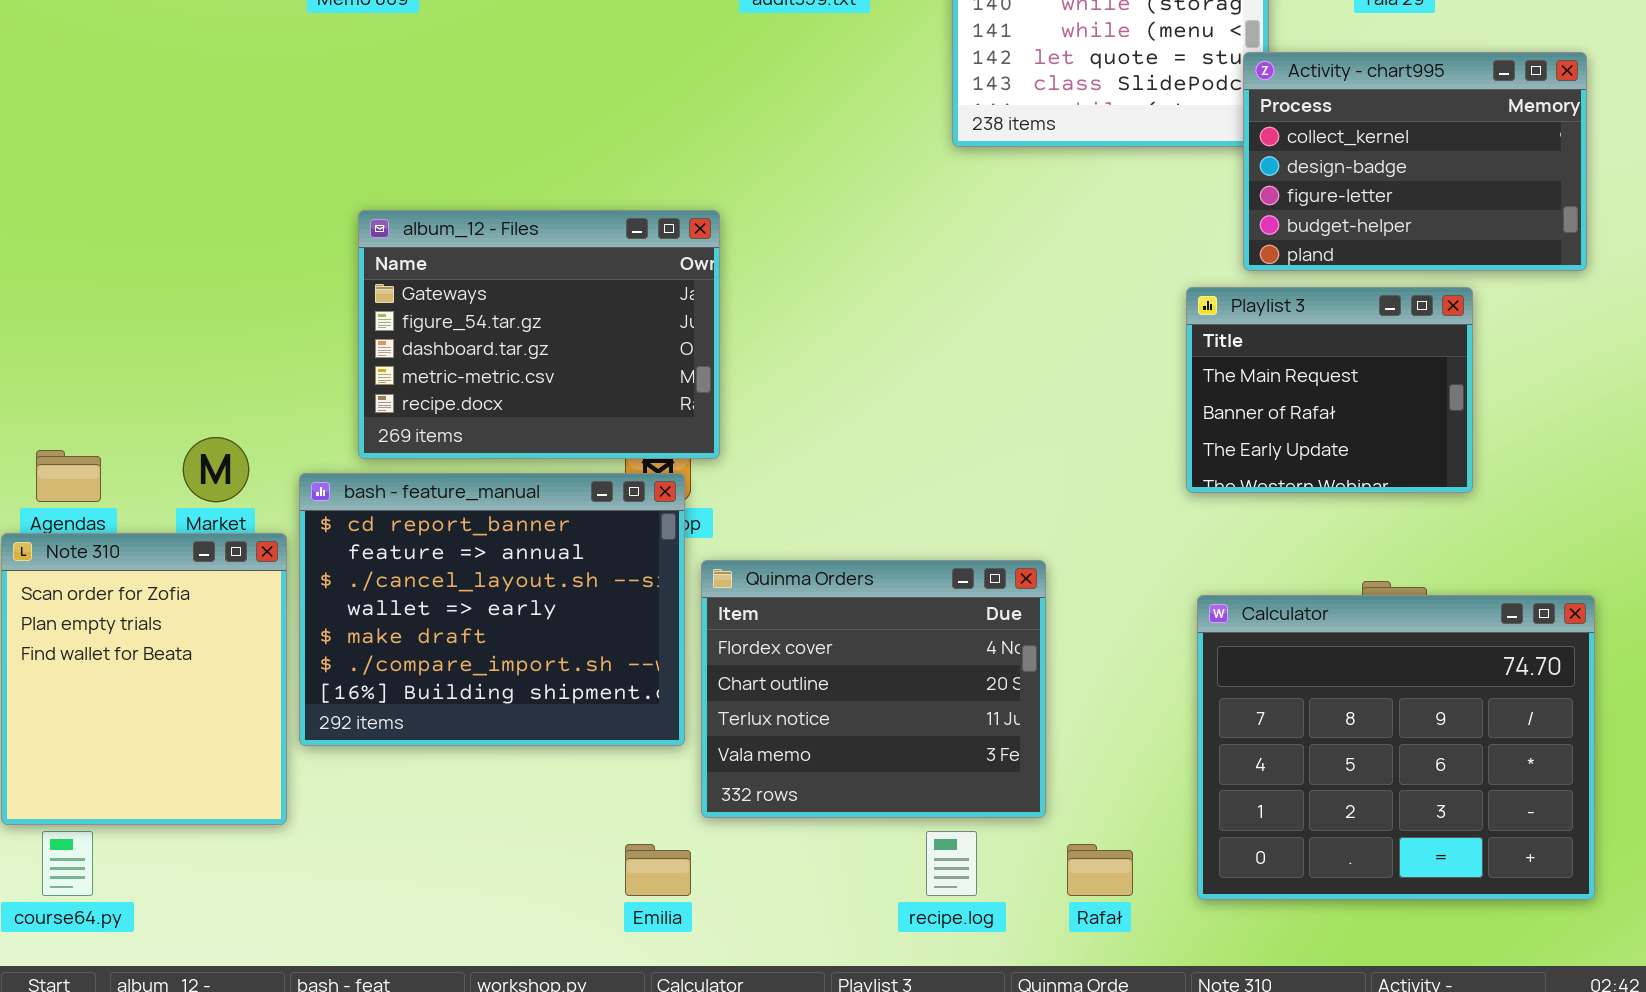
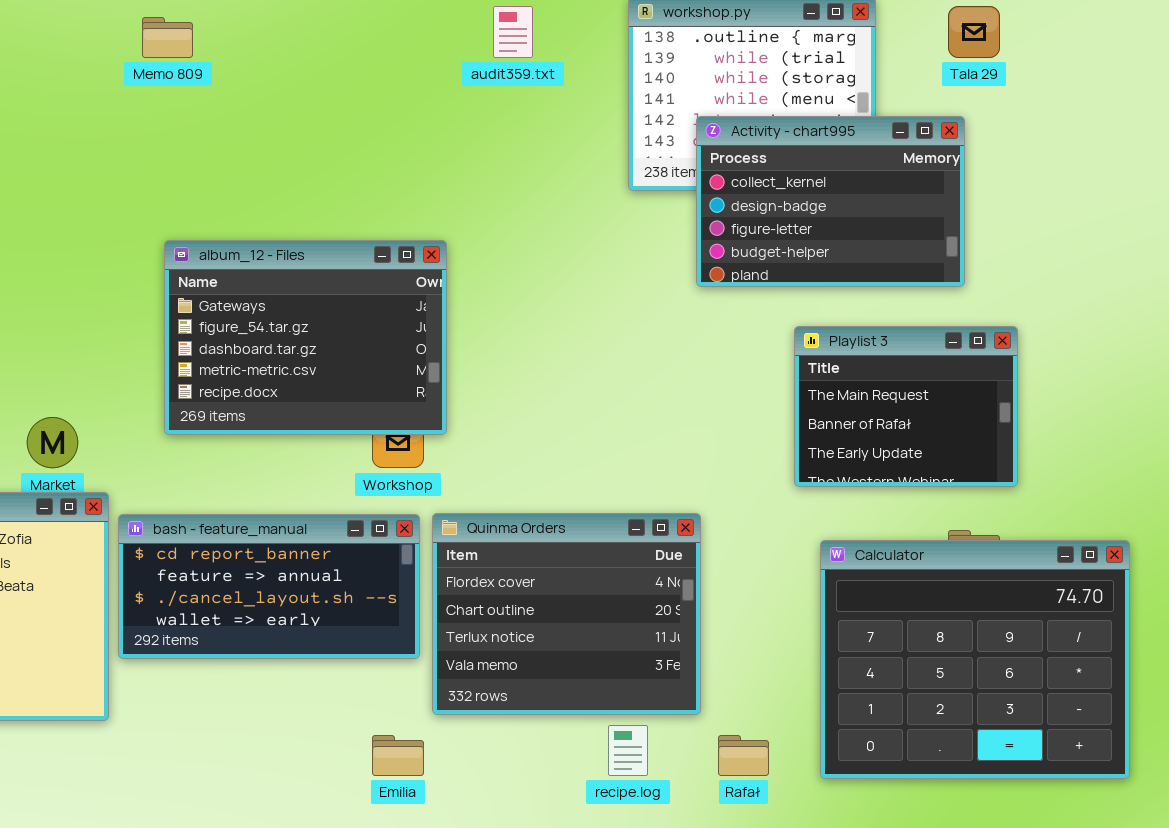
Activity - chart995: [1243,52,1587,271] -> [696,116,965,287], moved
Playlist 3: [1186,287,1473,493] -> [794,326,1018,487], moved
bash - feature_manual: [299,473,685,746] -> [118,514,420,659], resized

